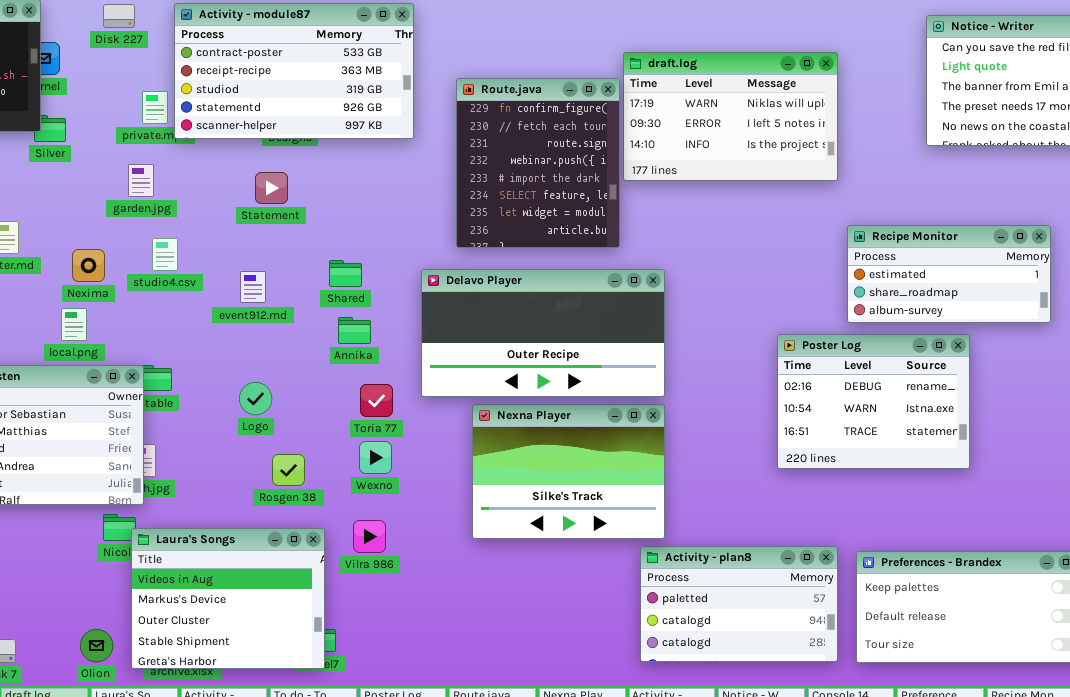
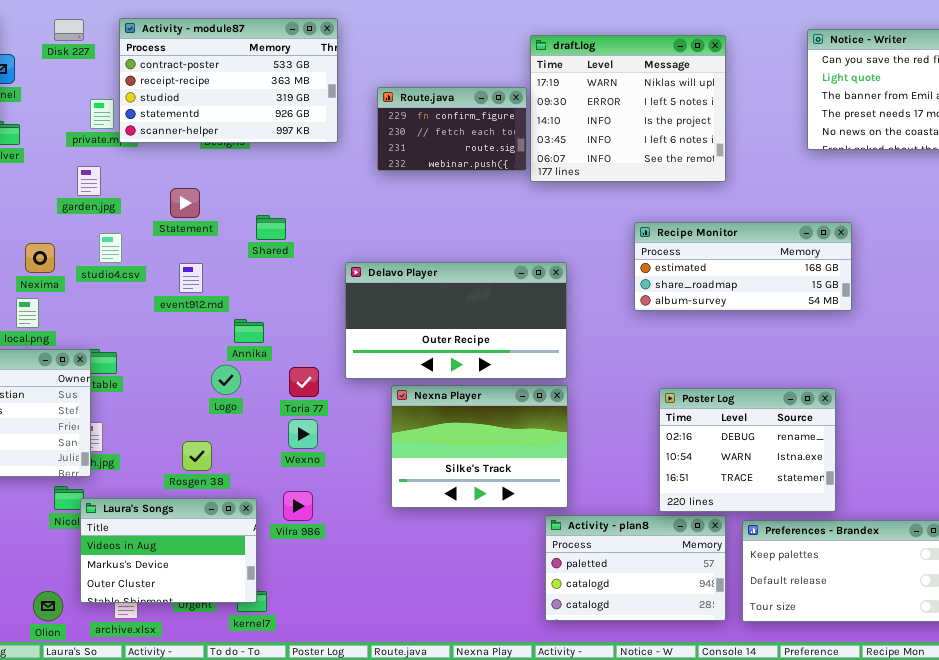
draft.log: [623,52,838,181] -> [530,35,726,182], resized
Route.java: [456,78,620,248] -> [377,87,527,171], resized
Statement: [255,172,288,204] -> [170,188,200,218], moved
Recipe Monitor: [847,225,1051,323] -> [634,222,852,311], moved, resized
Shared: [329,260,362,287] -> [256,215,286,240], moved
Annika: [338,317,371,344] -> [234,319,264,343], moved
Poster Log: [777,334,970,469] -> [659,388,836,512], moved
Logo: [239,382,272,415] -> [211,365,241,395], moved
Rosgen 38: [272,454,305,486] -> [182,441,212,471], moved
Laura's Songs: [131,528,325,669] -> [80,498,257,603], resized

